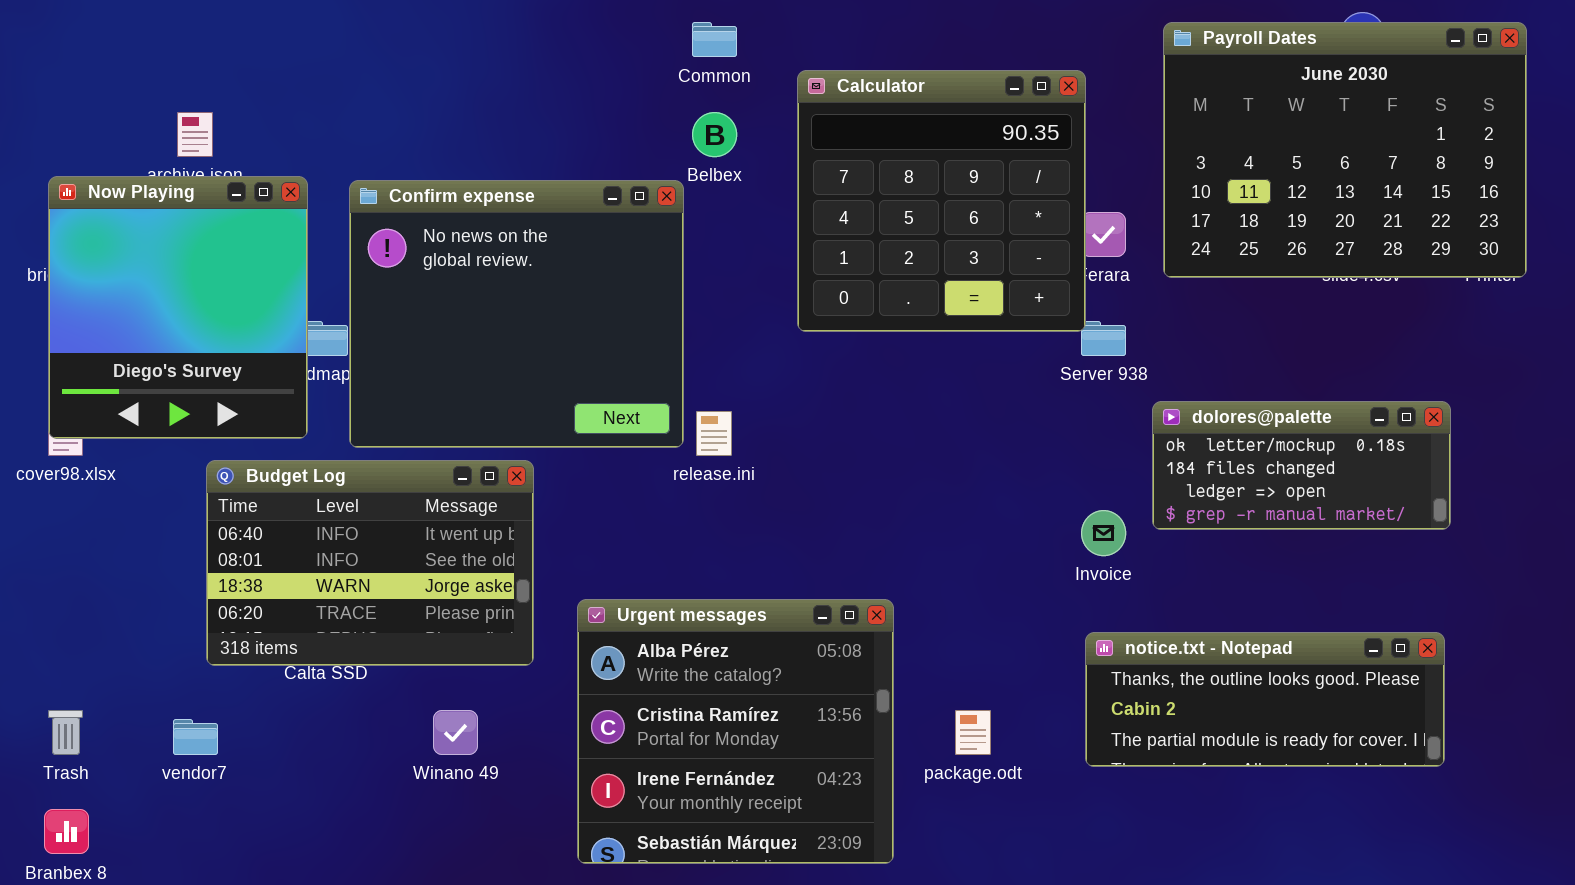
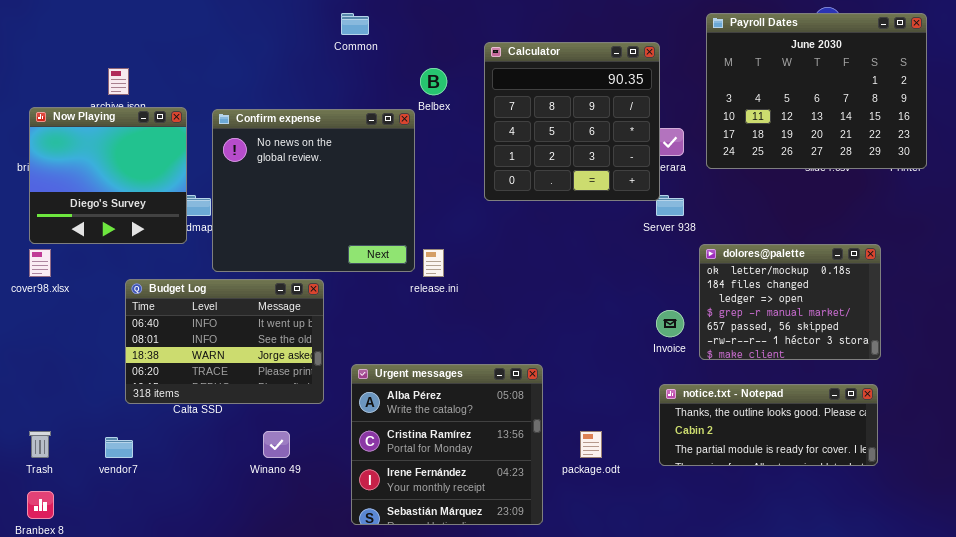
Common: [692,22,737,57] -> [341,13,369,35], moved
Now Playing: [48,176,308,439] -> [29,107,187,244], resized
dolores@palette: [1152,401,1451,530] -> [699,244,881,360], resized

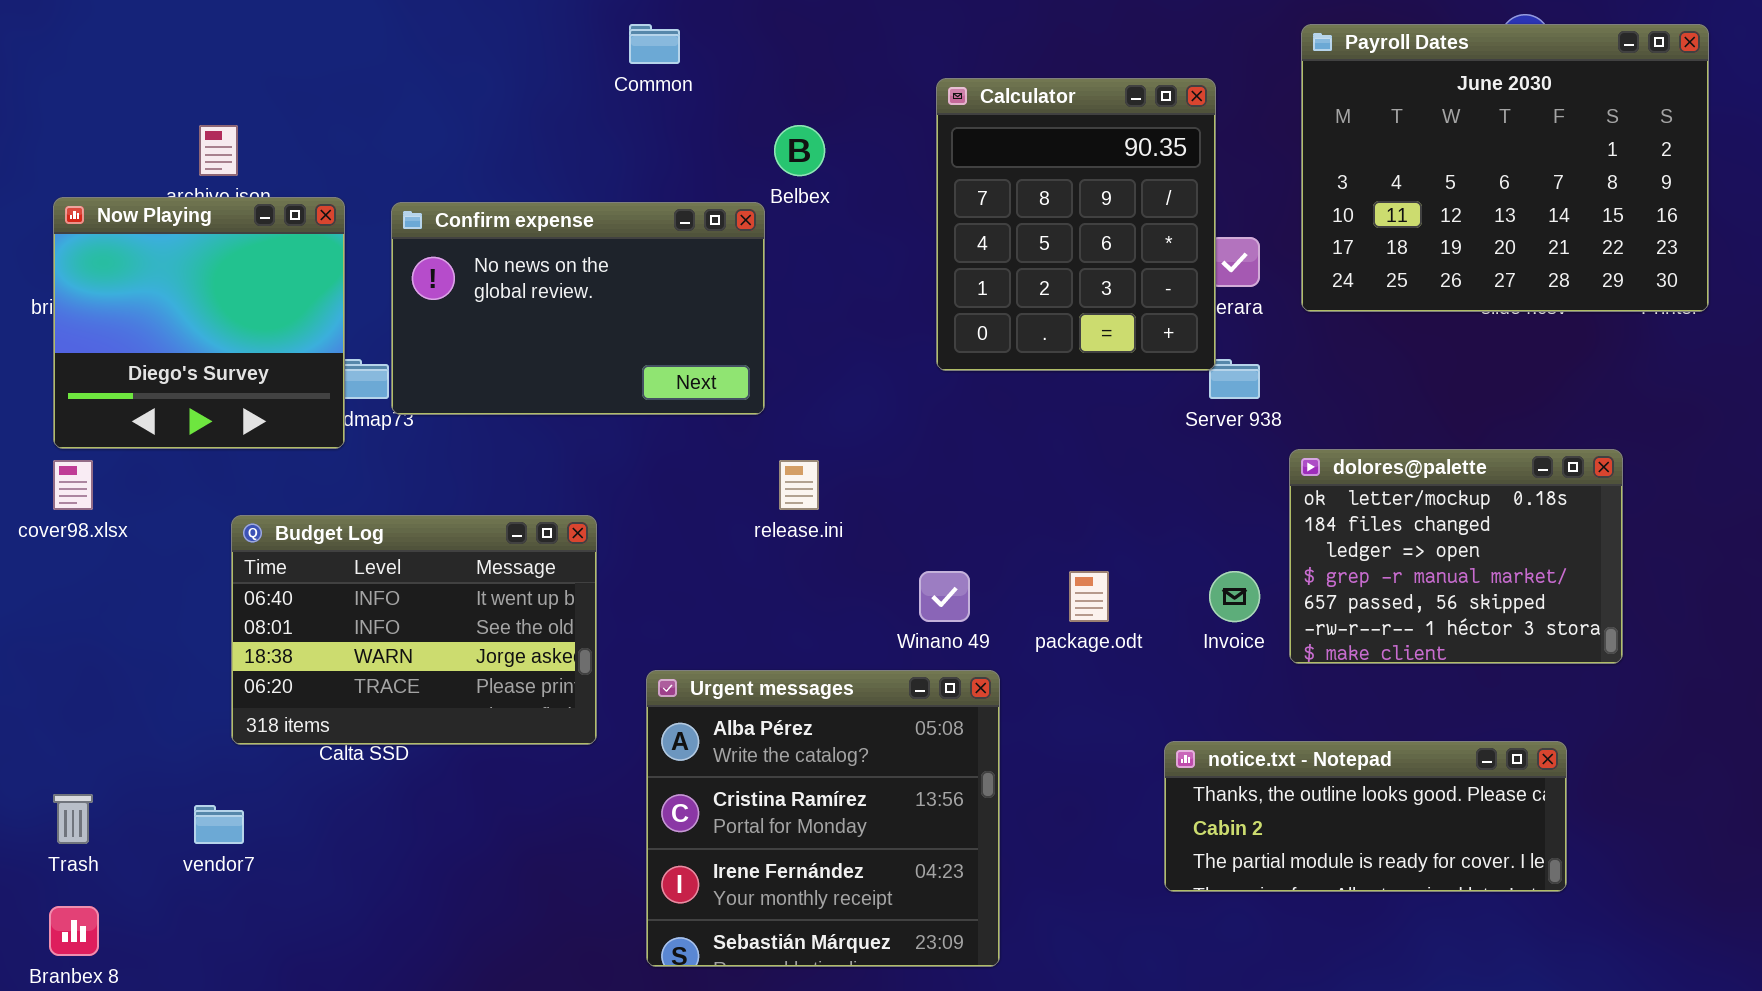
Calculator: [484,42,660,201] -> [936,78,1216,371], resized
Confirm expense: [212,109,415,272] -> [391,202,765,415], resized
notice.txt - Notepad: [659,384,878,466] -> [1164,741,1567,892], moved
Winano 49: [263,431,290,458] -> [919,571,970,622], moved
package.odt: [580,431,602,458] -> [1069,571,1109,622], moved

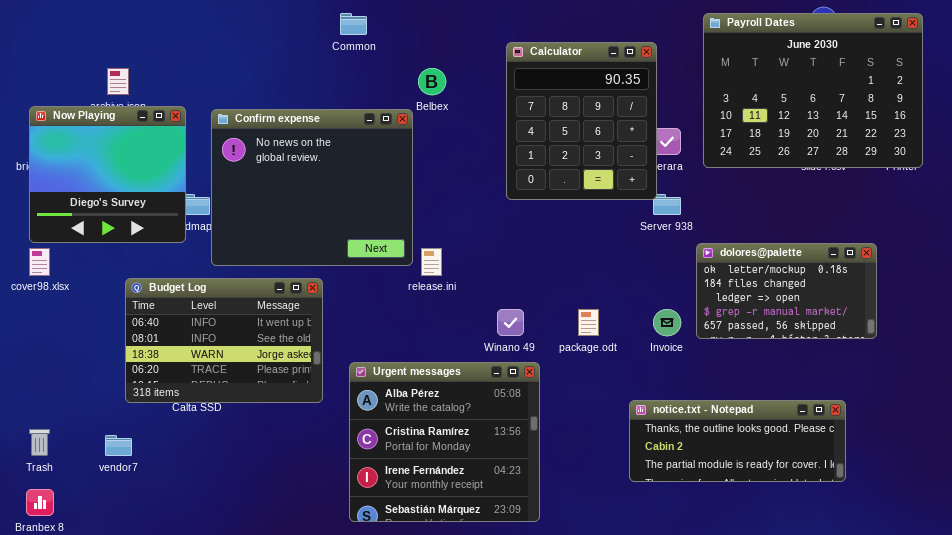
Confirm expense: [391,202,765,415] -> [211,109,413,266], resized
dolores@palette: [1289,449,1623,664] -> [696,243,877,339], resized

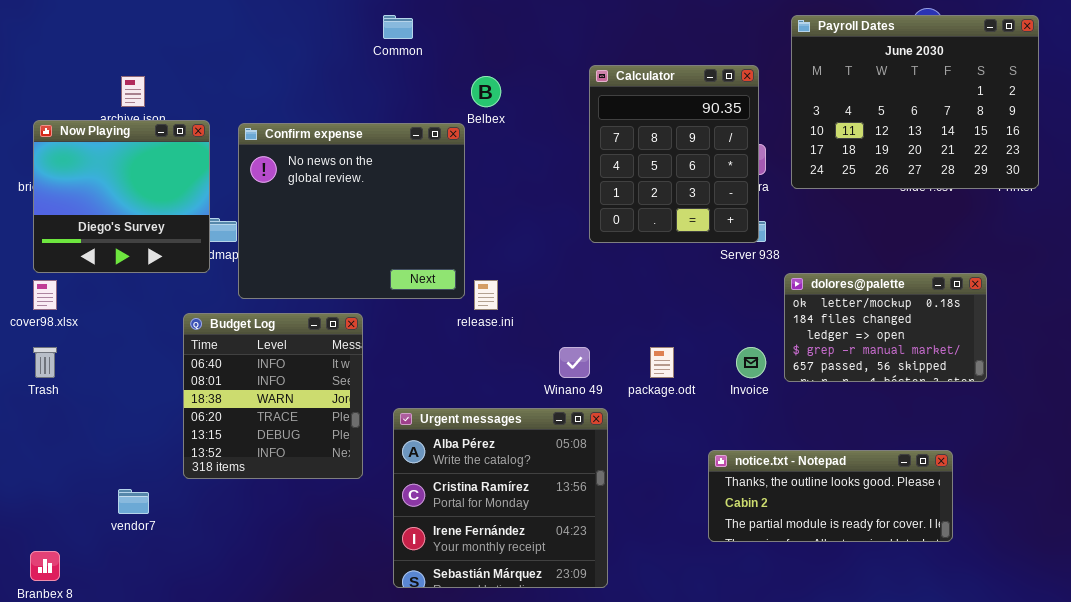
Calculator: [506,42,657,200] -> [589,65,759,243], moved
Budget Log: [125,278,323,403] -> [183,313,363,479], resized
Trash: [29,429,50,456] -> [33,347,57,378], moved

